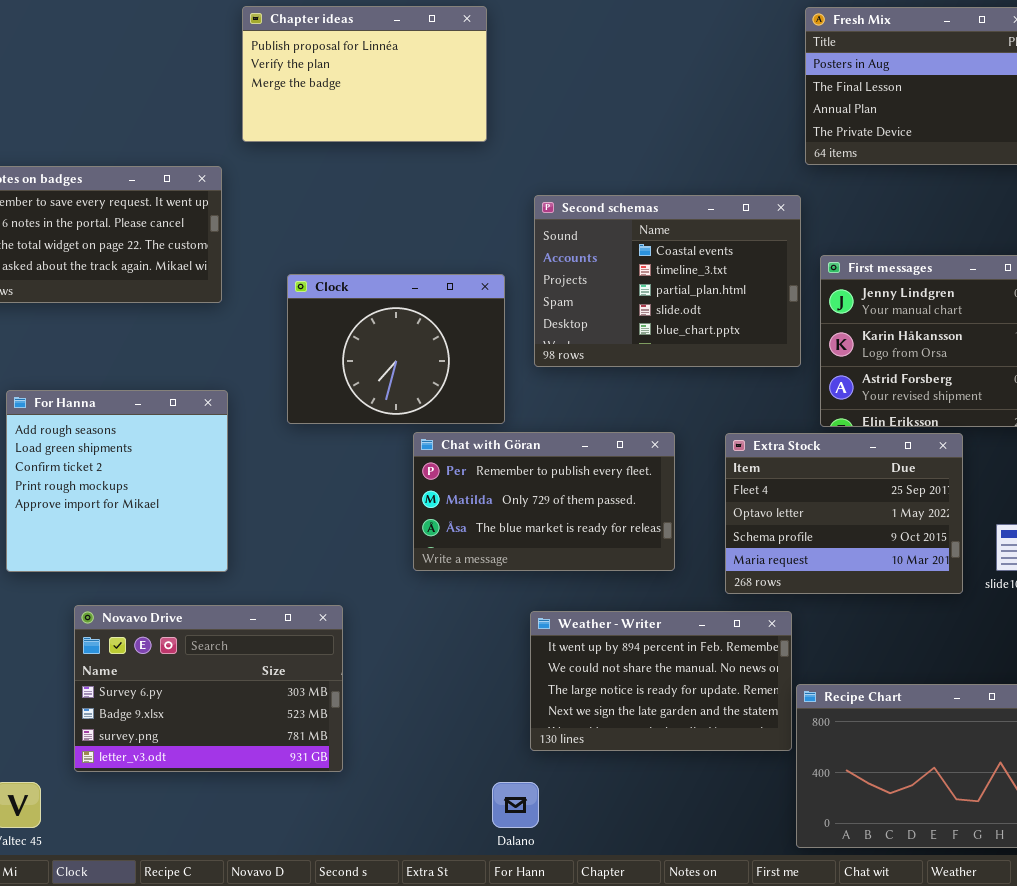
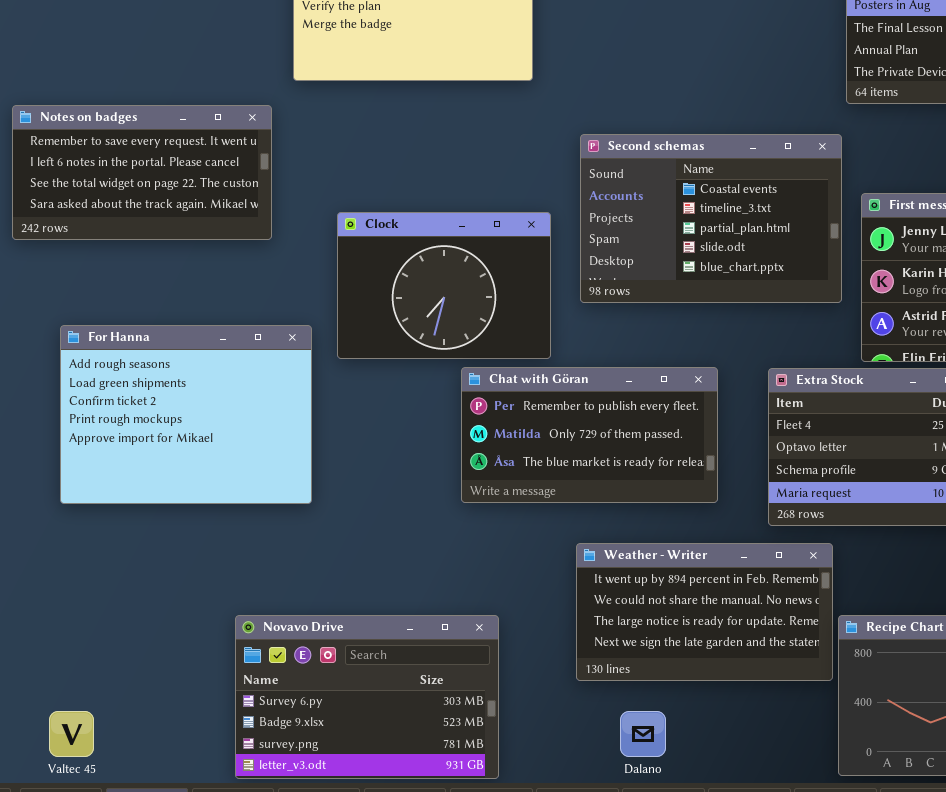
For Hanna: [6,390,228,572] -> [60,325,312,504], resized
Novavo Drive: [74,605,343,772] -> [235,615,499,779], moved
Dalano: [492,782,539,828] -> [620,711,666,757], moved

